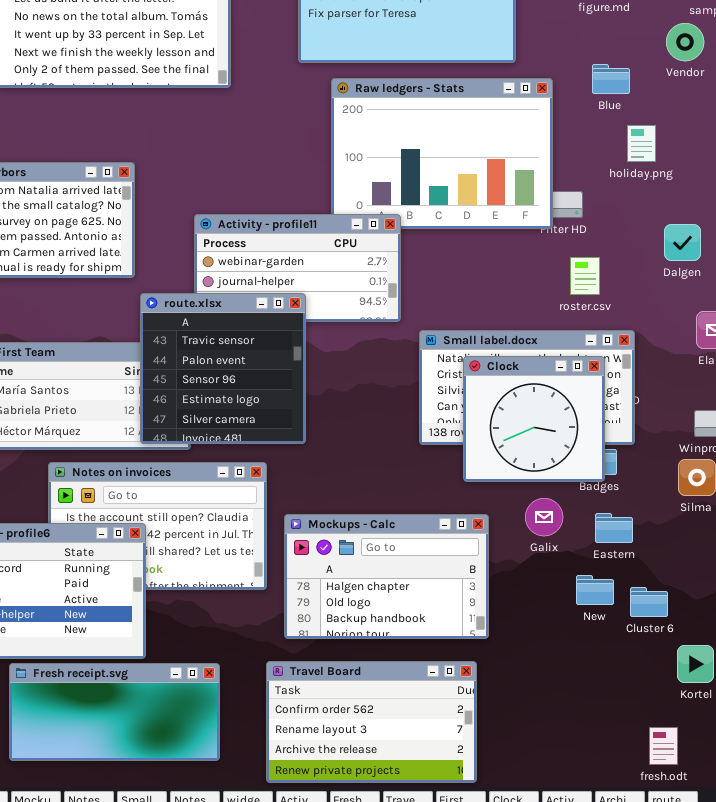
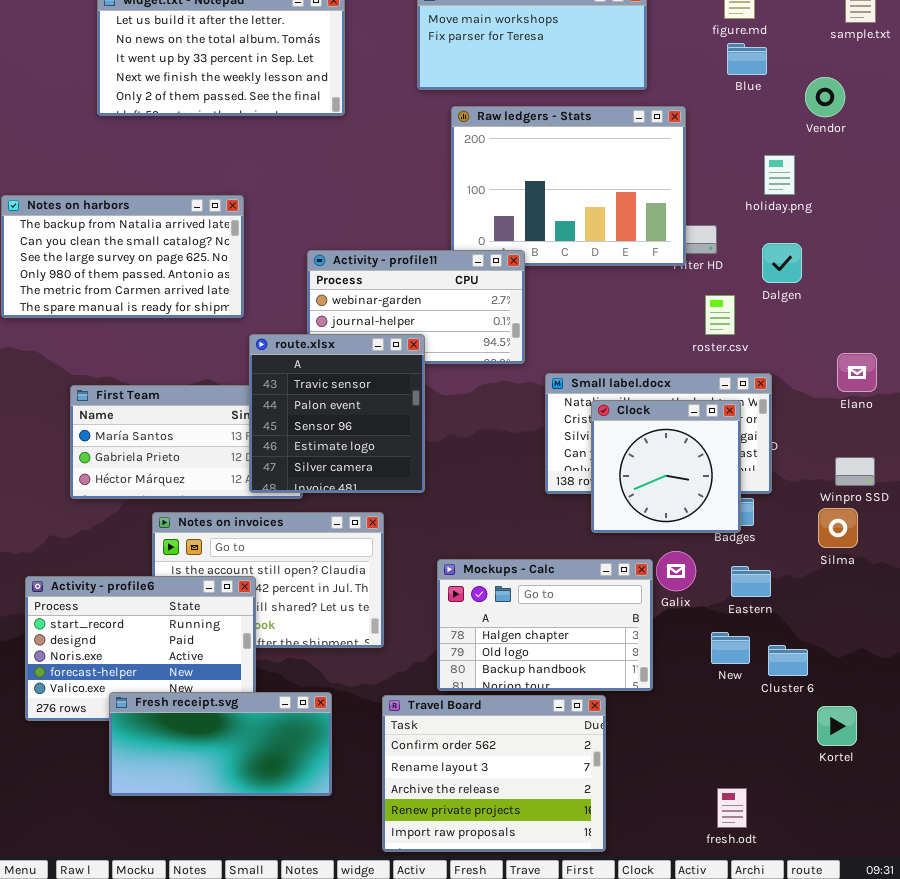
Vendor: [666,23,704,61] -> [805,77,845,117], moved
Blue: [592,64,630,94] -> [727,43,767,75], moved
Dalgen: [664,224,701,261] -> [762,243,802,283], moved
Mockups - Calc: [284,514,489,639] -> [437,559,653,691], moved
Travel Board: [266,661,477,783] -> [382,695,606,852], resized
Fresh receipt.svg: [9,663,220,761] -> [109,692,332,796], moved
fresh.odt: [649,727,678,765] -> [717,788,747,828], moved

